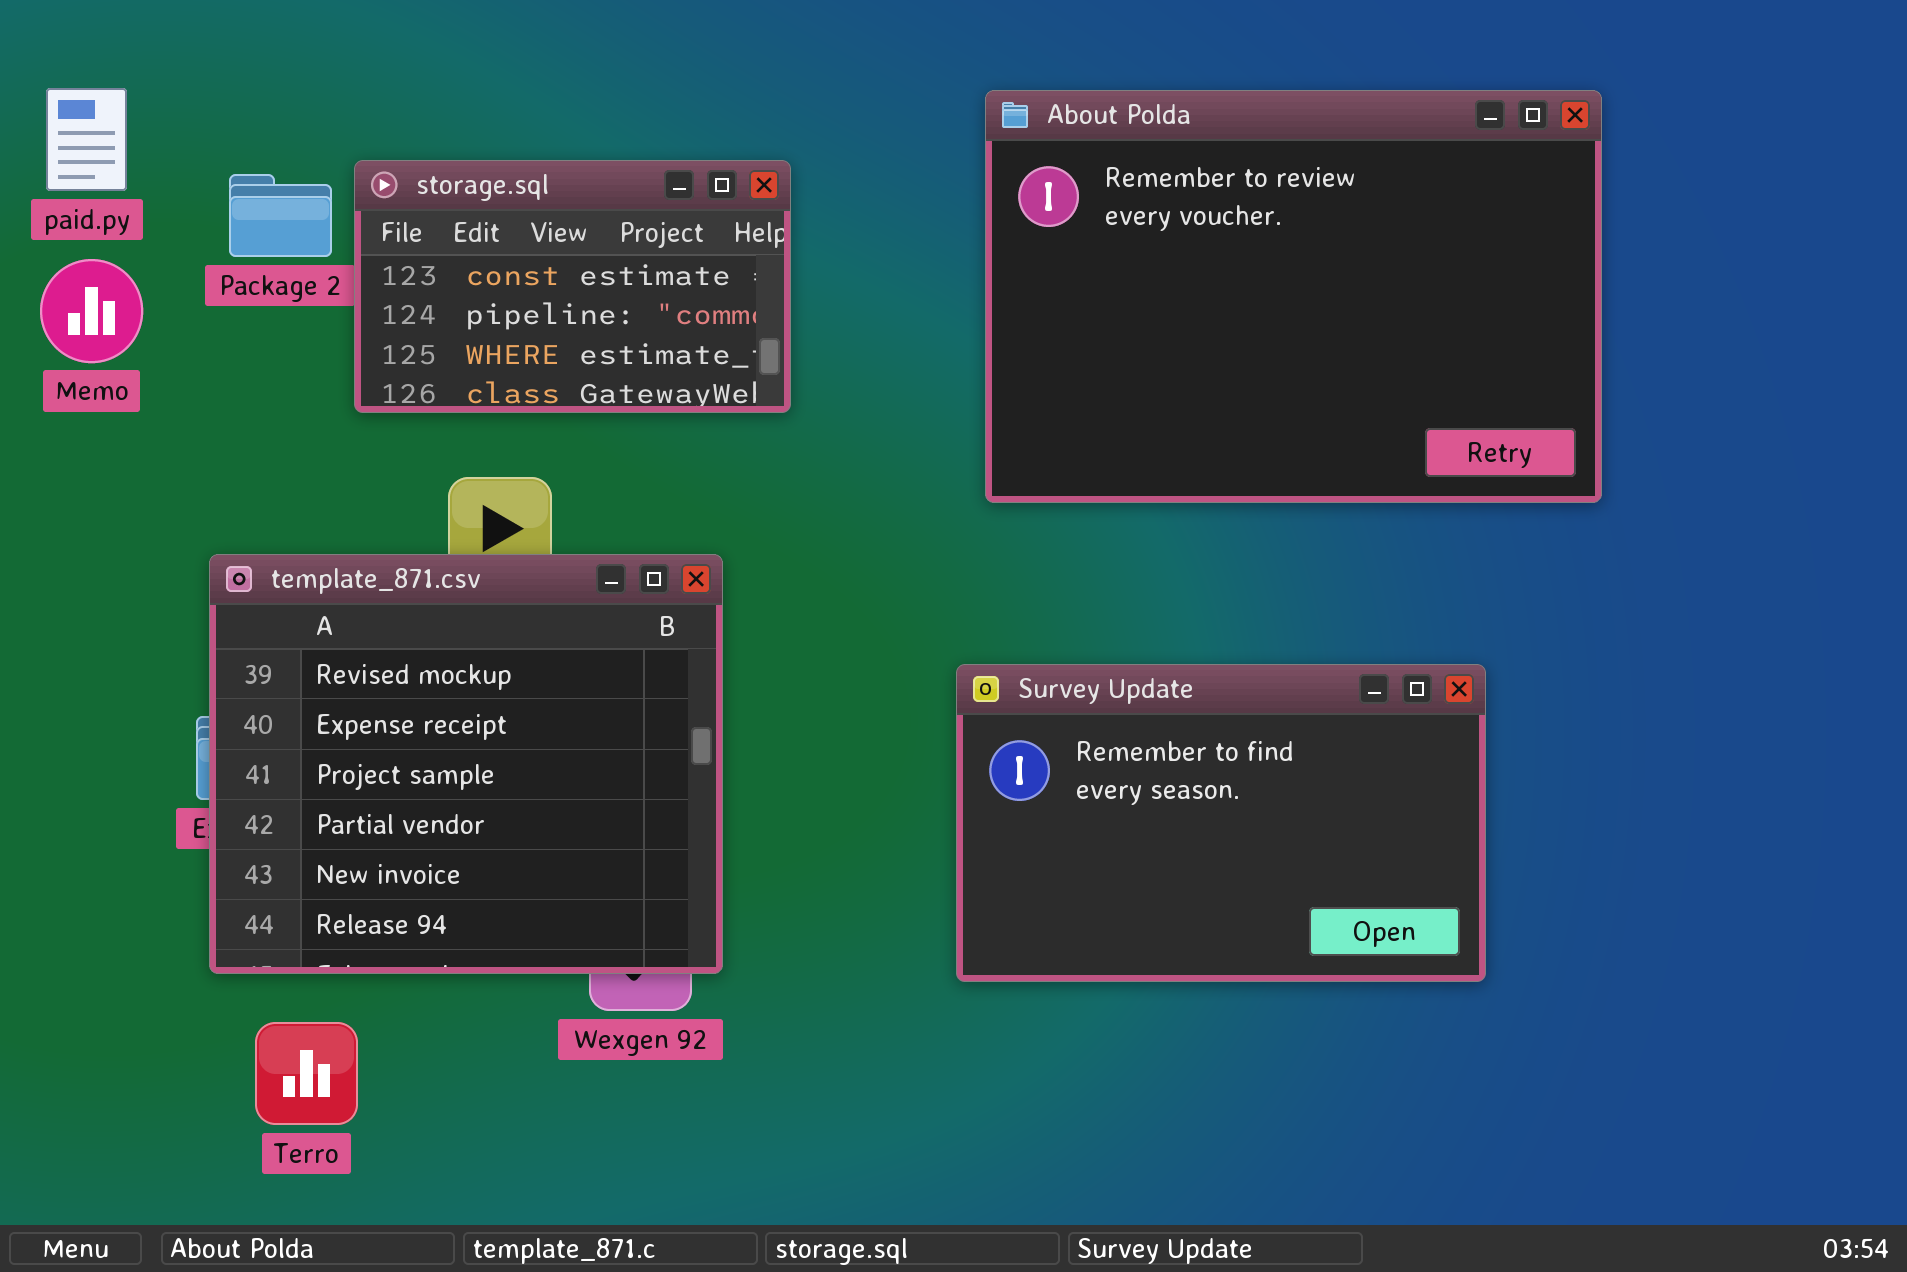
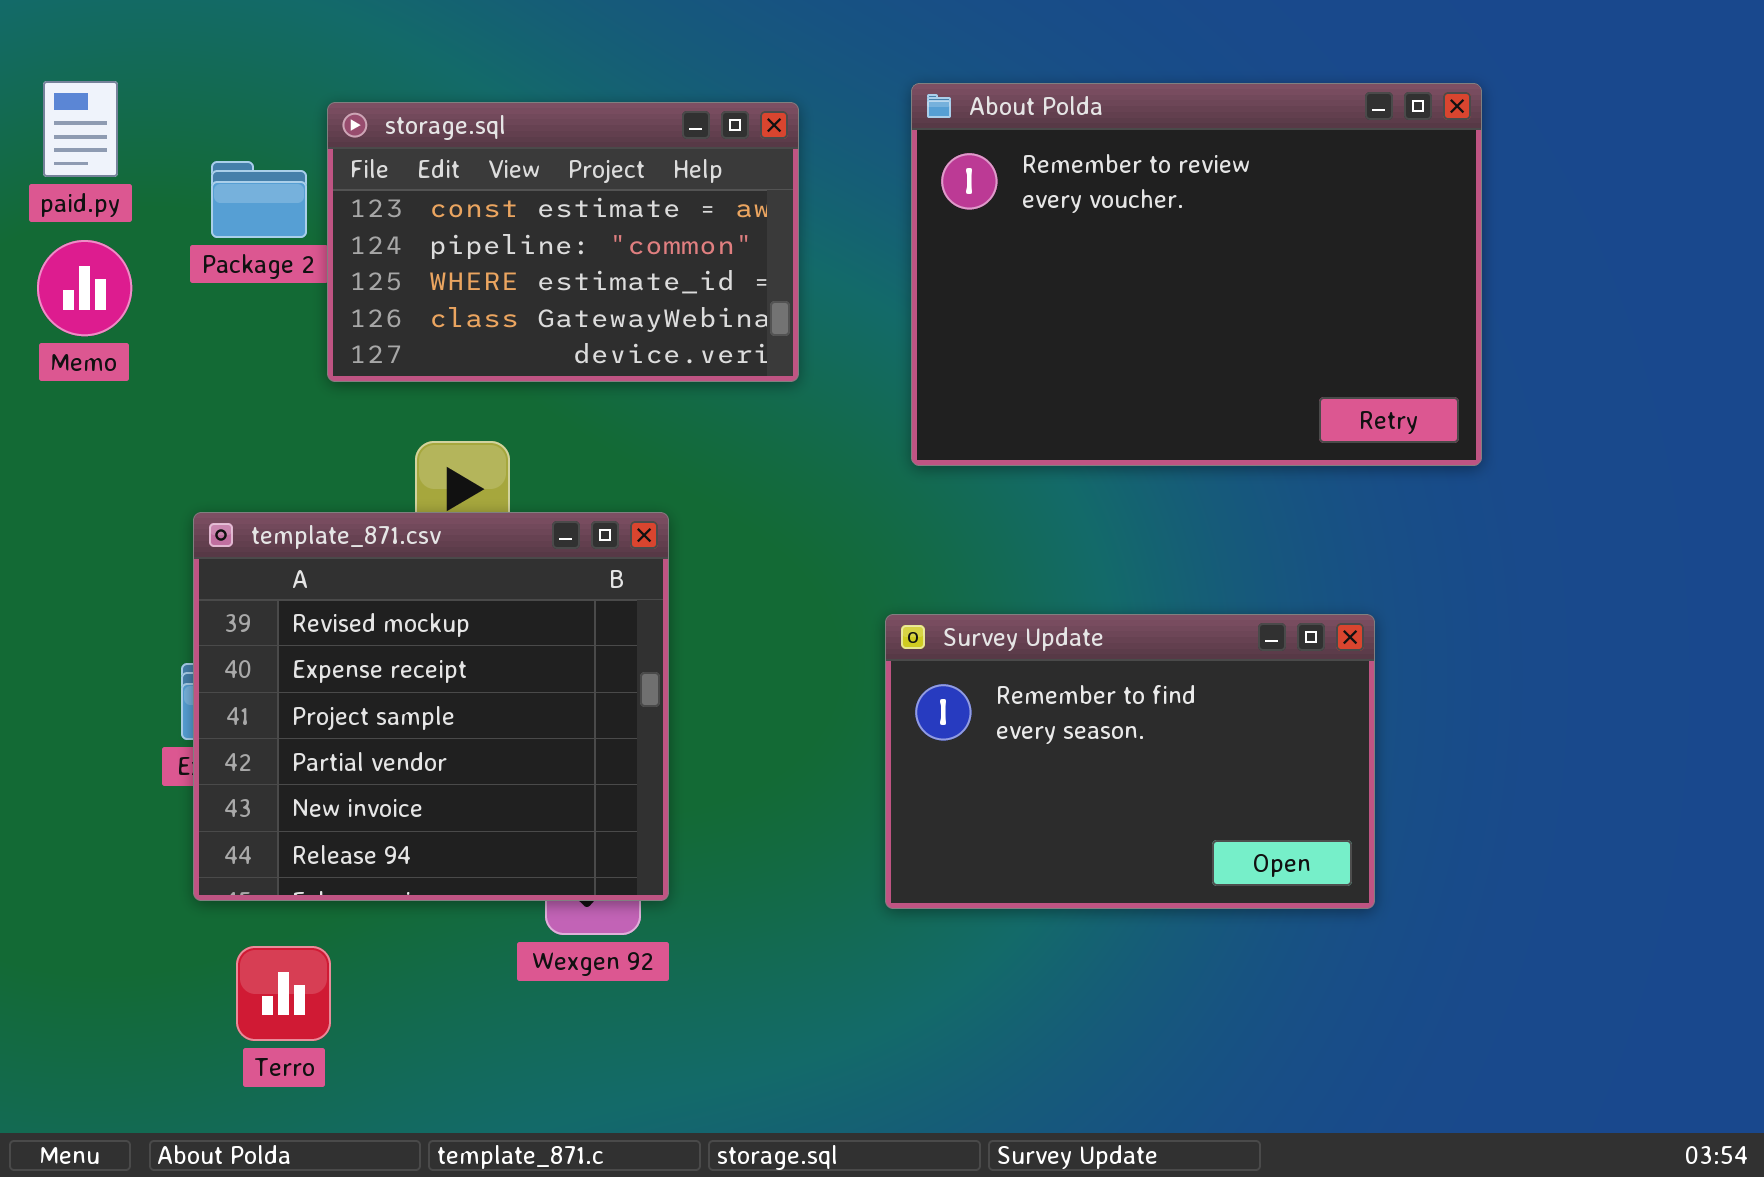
storage.sql: [354,160,791,413] -> [327,102,799,382], resized

